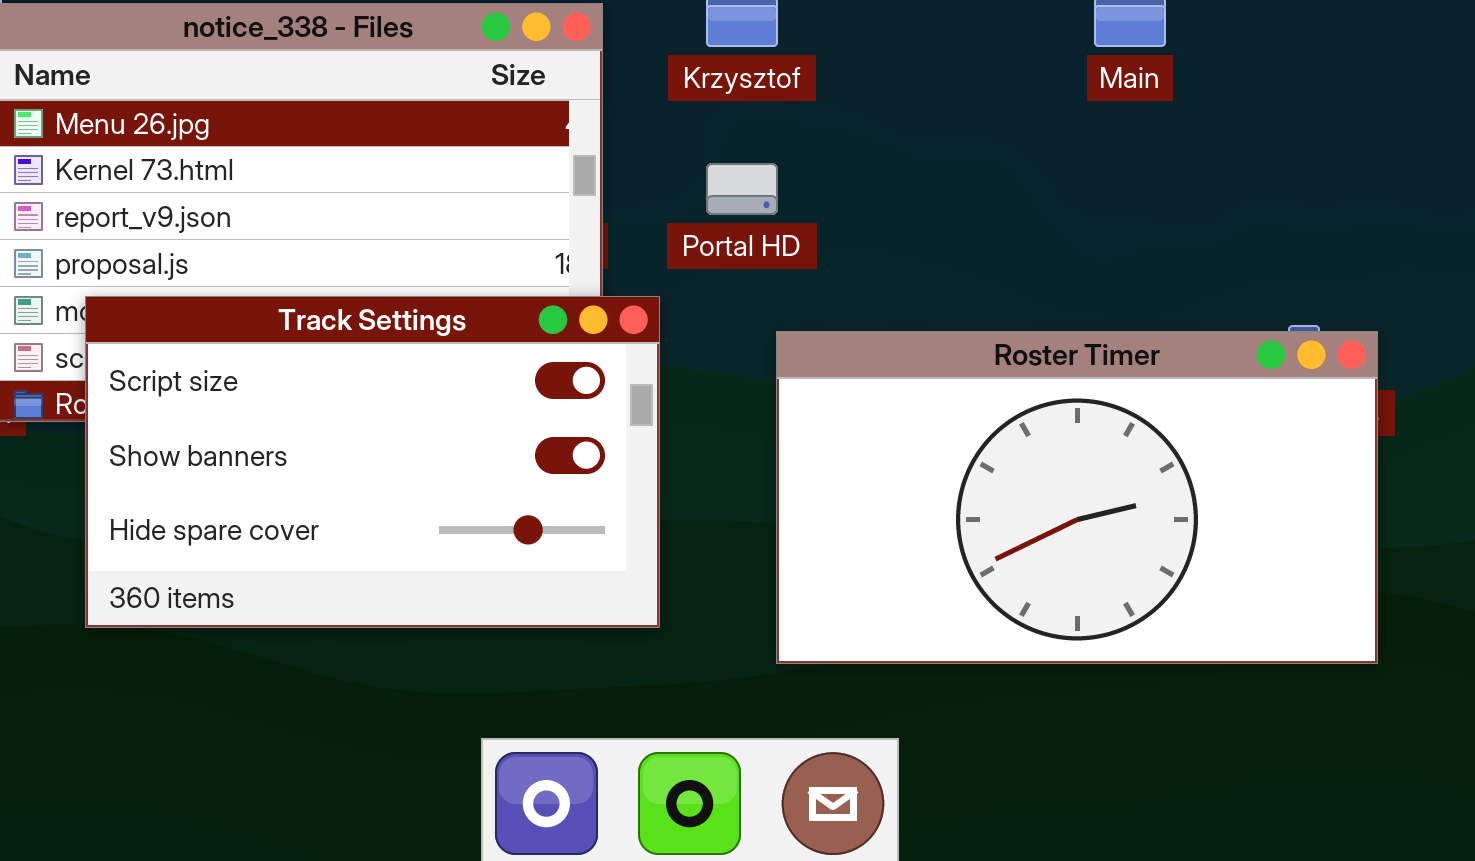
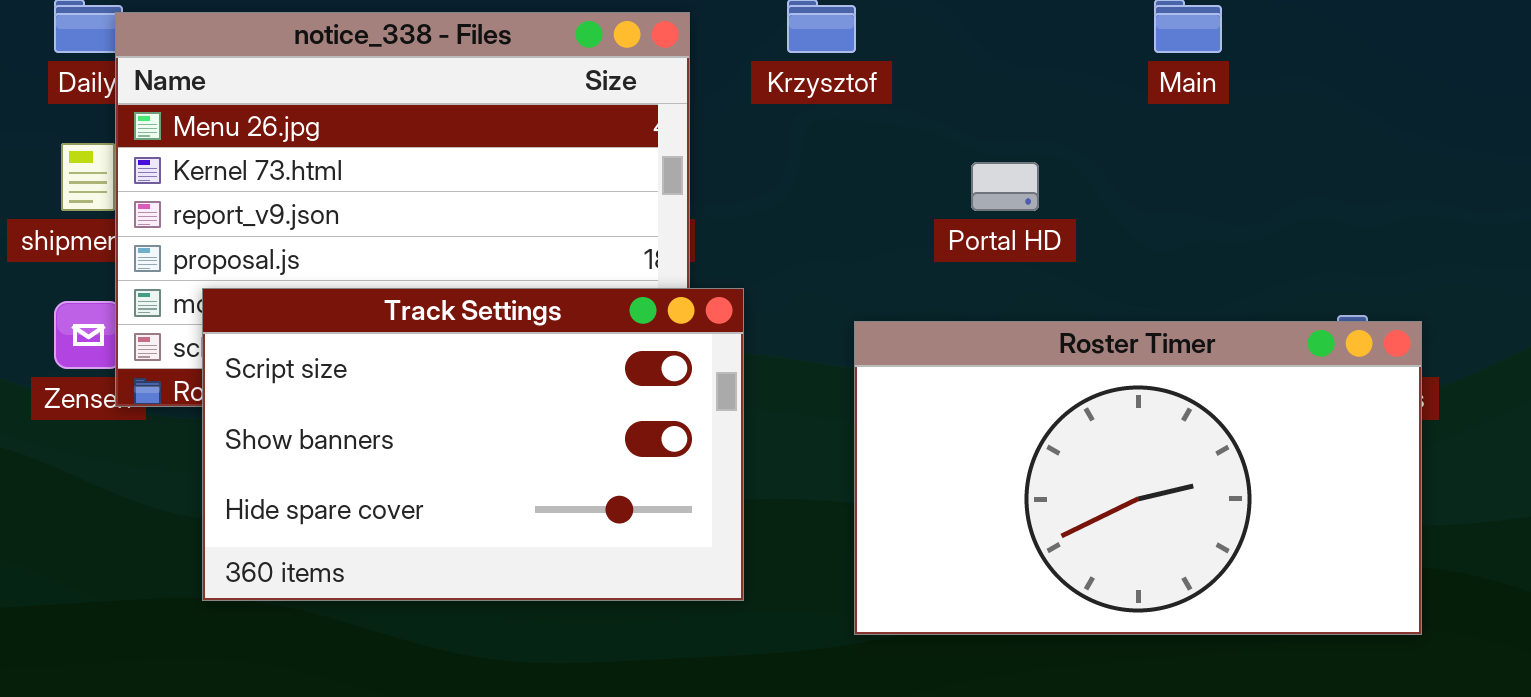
Portal HD: [706,163,778,215] -> [971,162,1039,211], moved

